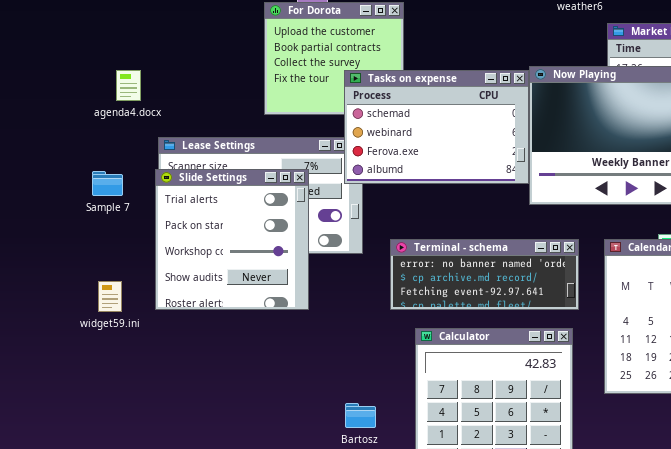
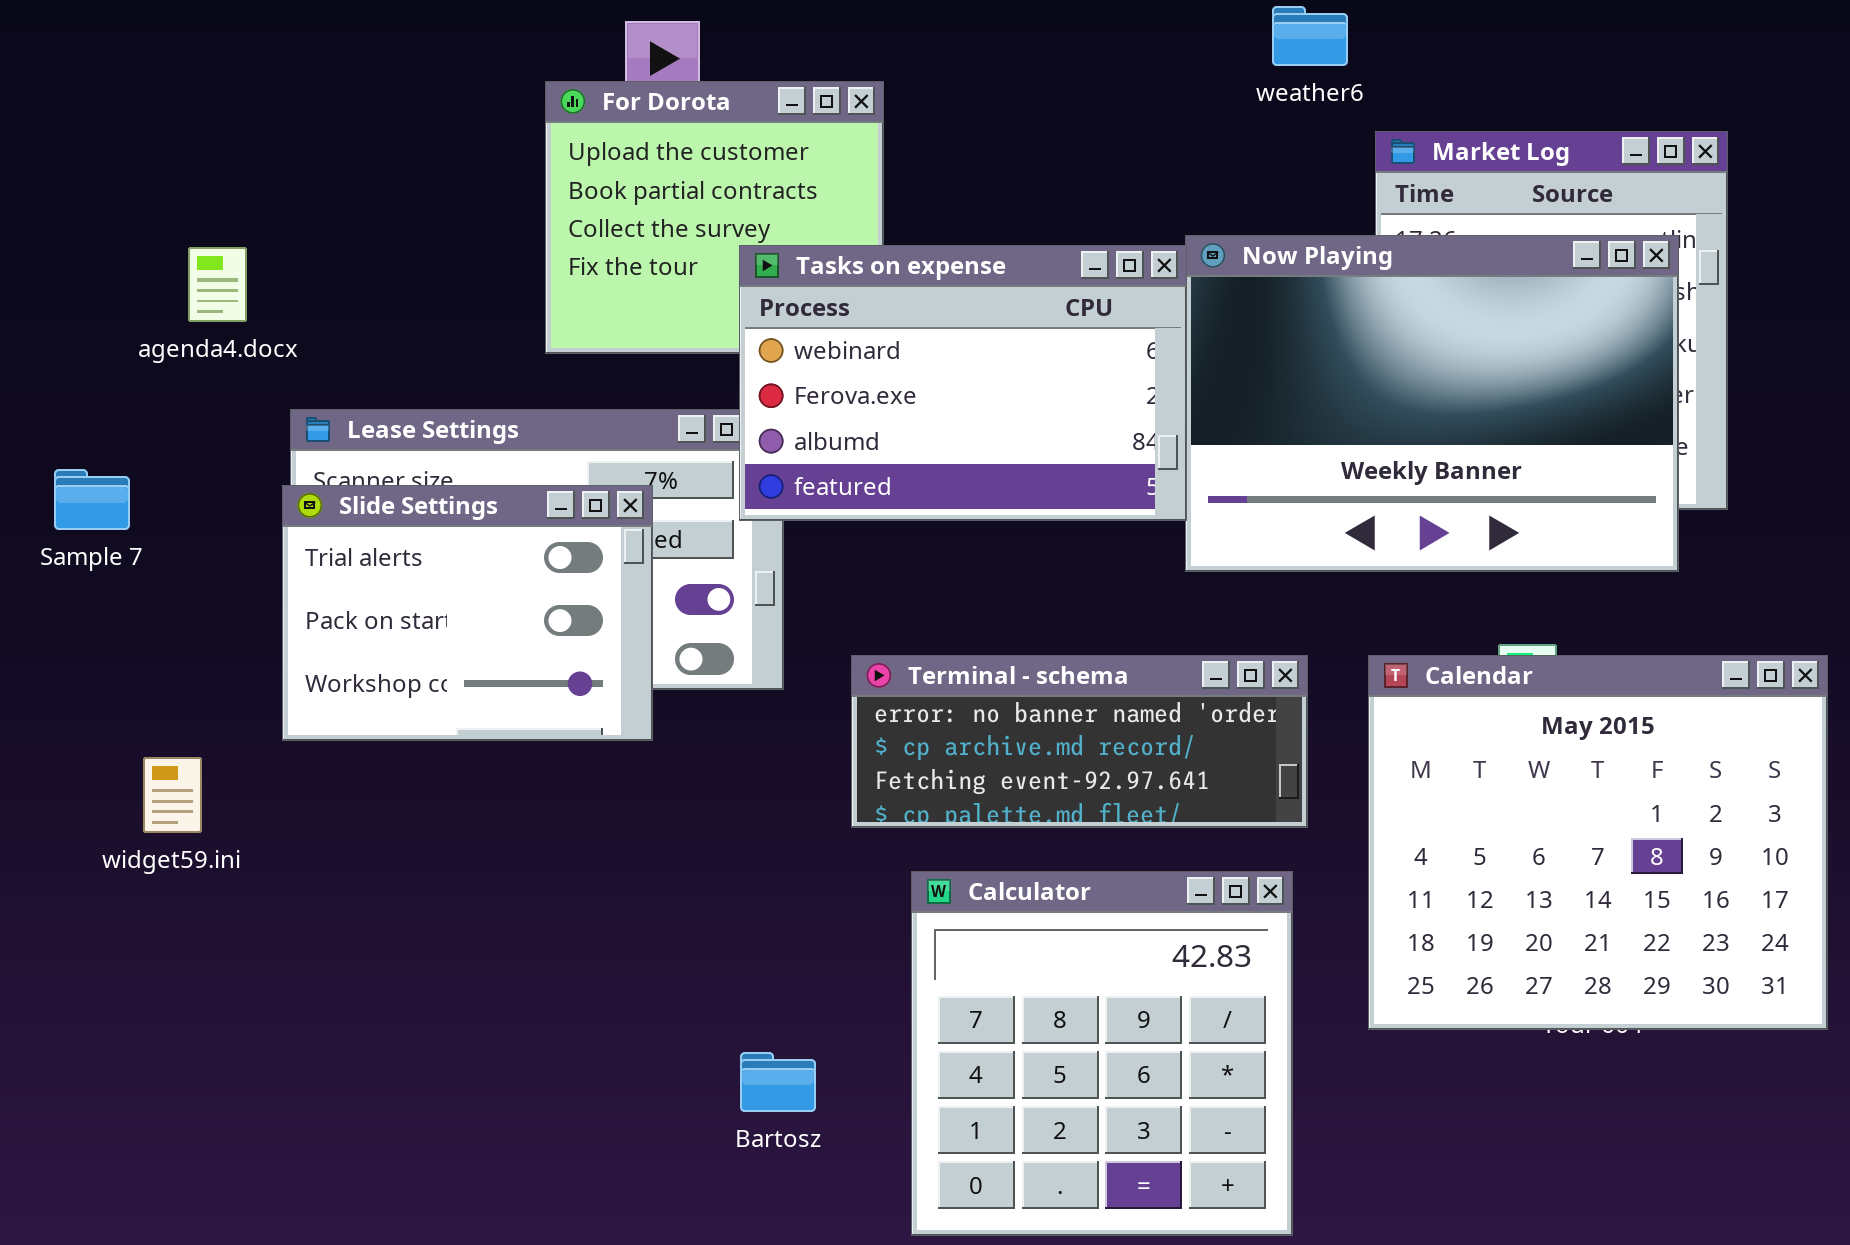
Tasks on expense: [344,70,529,184] -> [739,245,1187,521], scrolled down 1 row
Slide Settings: [155,169,309,310] -> [282,485,653,741], resized
Sample 7: [92,171,123,196] -> [54,469,130,530], moved

